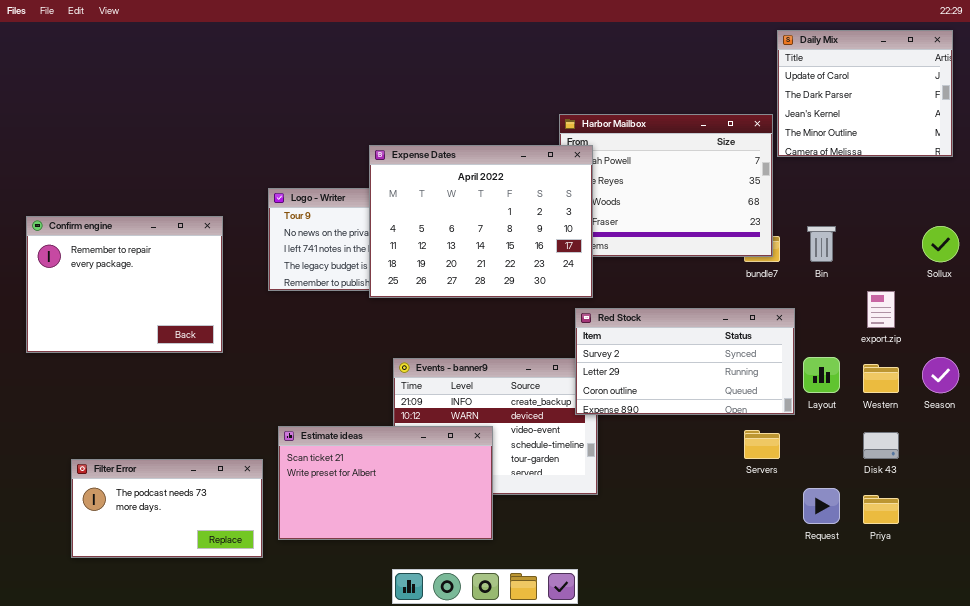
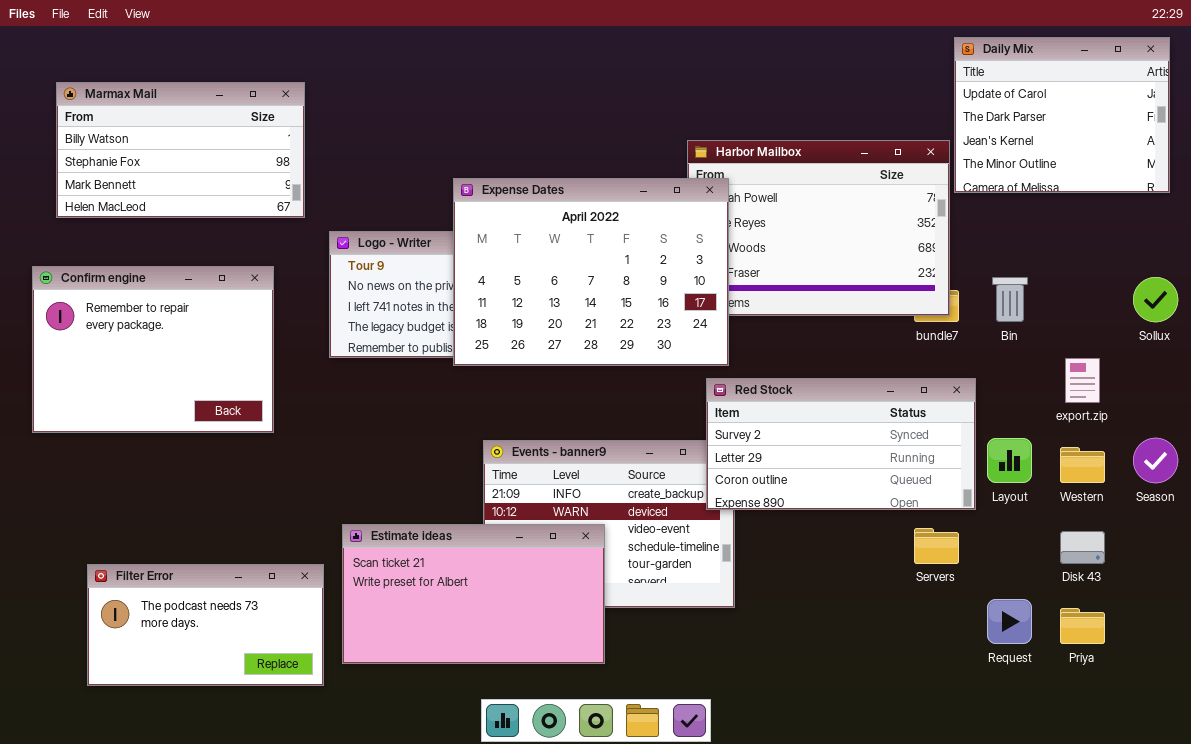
Marmax Mail: none -> [56,82,305,218], opened

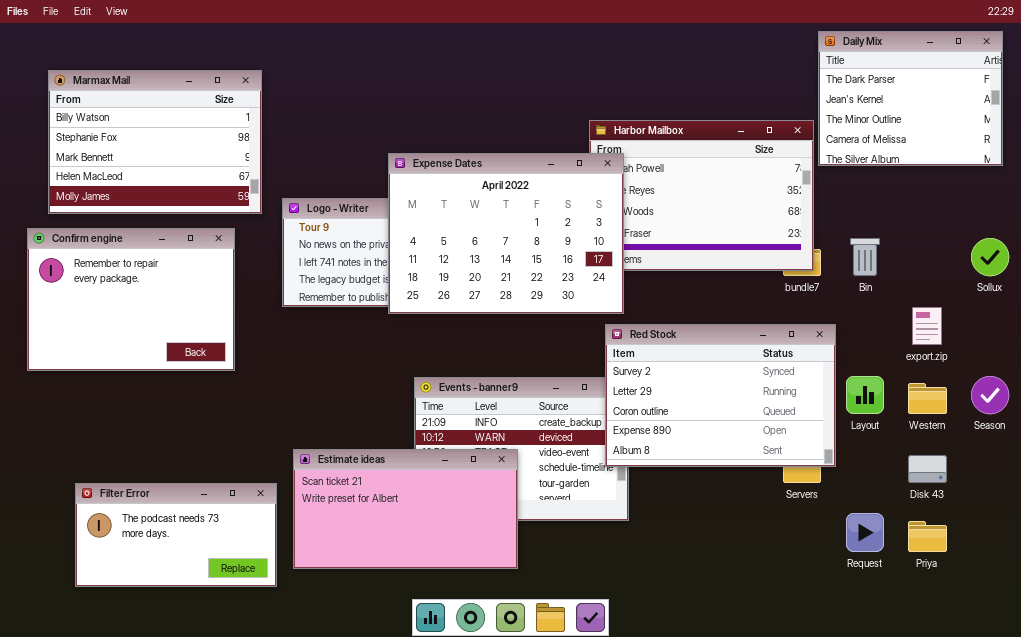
Daily Mix: [954,37,1170,193] -> [818,31,1003,166], scrolled down 1 row
Marmax Mail: [56,82,305,218] -> [48,70,262,214], resized
Red Stock: [706,378,976,510] -> [605,324,836,467], resized

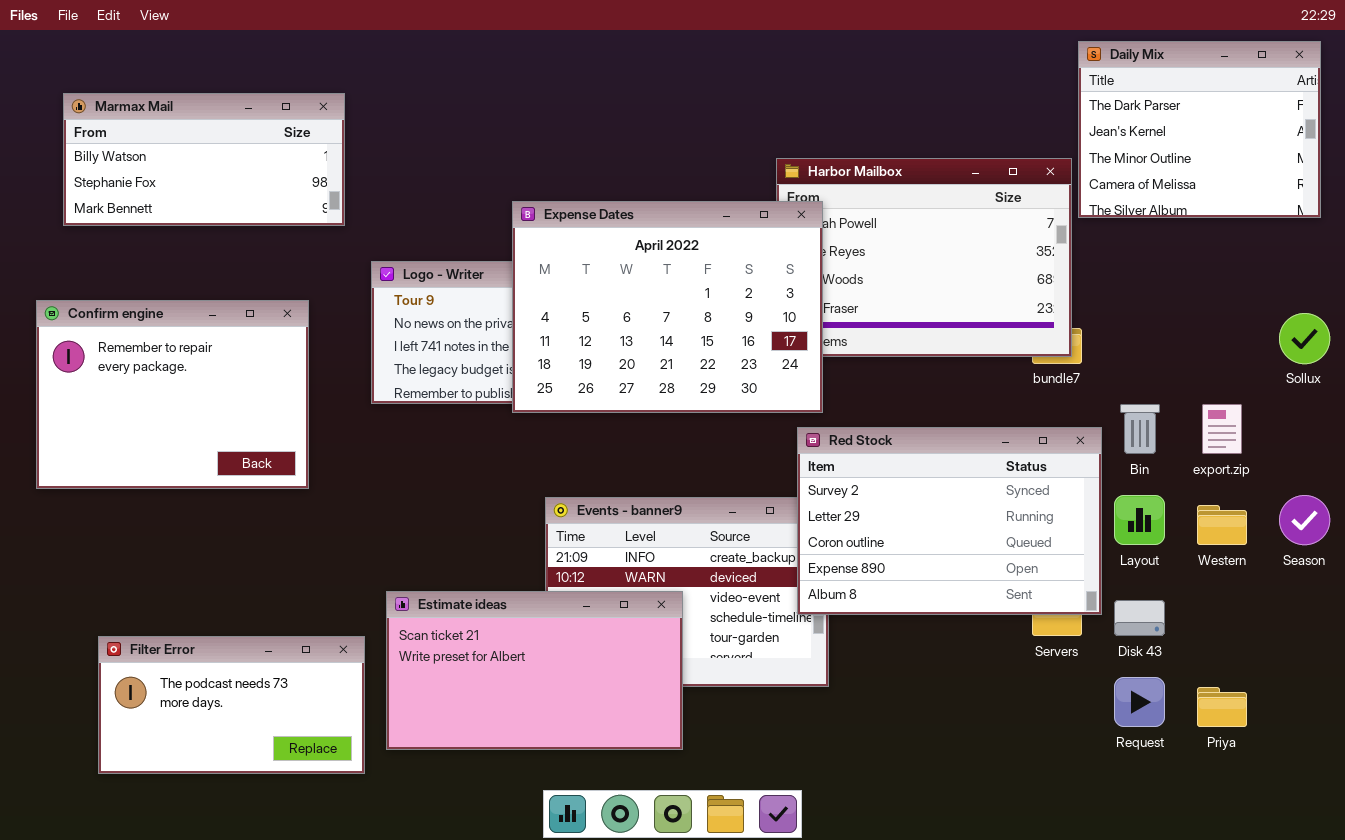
Marmax Mail: [48,70,262,214] -> [63,93,345,226], resized
Bin: [850,238,880,276] -> [1120,404,1160,454], moved
Disk 43: [908,455,947,483] -> [1114,600,1165,636], moved

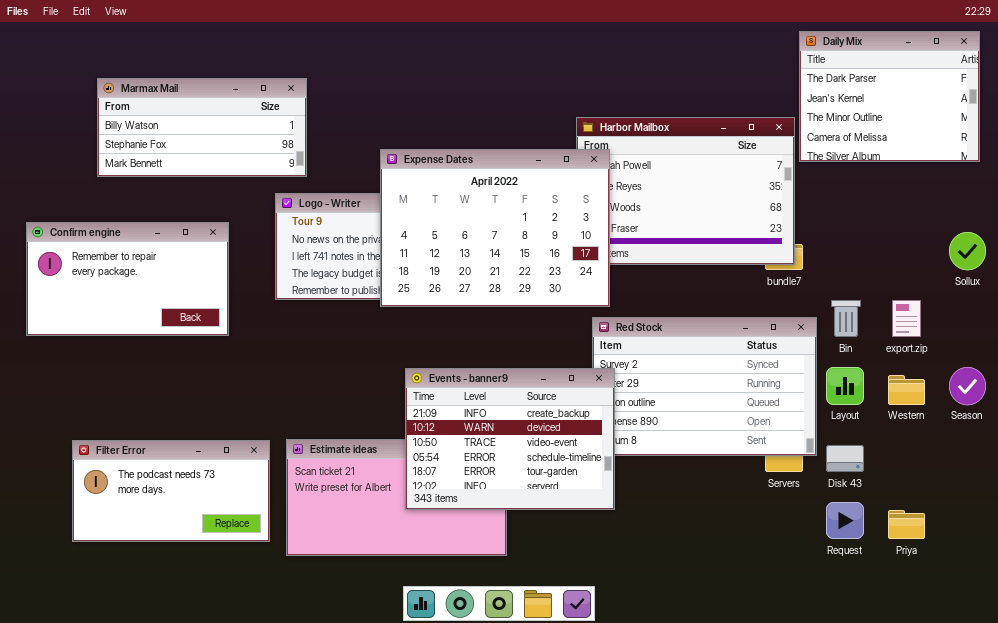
Marmax Mail: [63,93,345,226] -> [97,78,307,177], moved
Confirm engine: [36,300,309,489] -> [26,222,229,336], resized
Events - banner9: [545,497,829,687] -> [405,368,615,510], raised
Filter Error: [98,636,365,774] -> [72,440,270,542], moved

